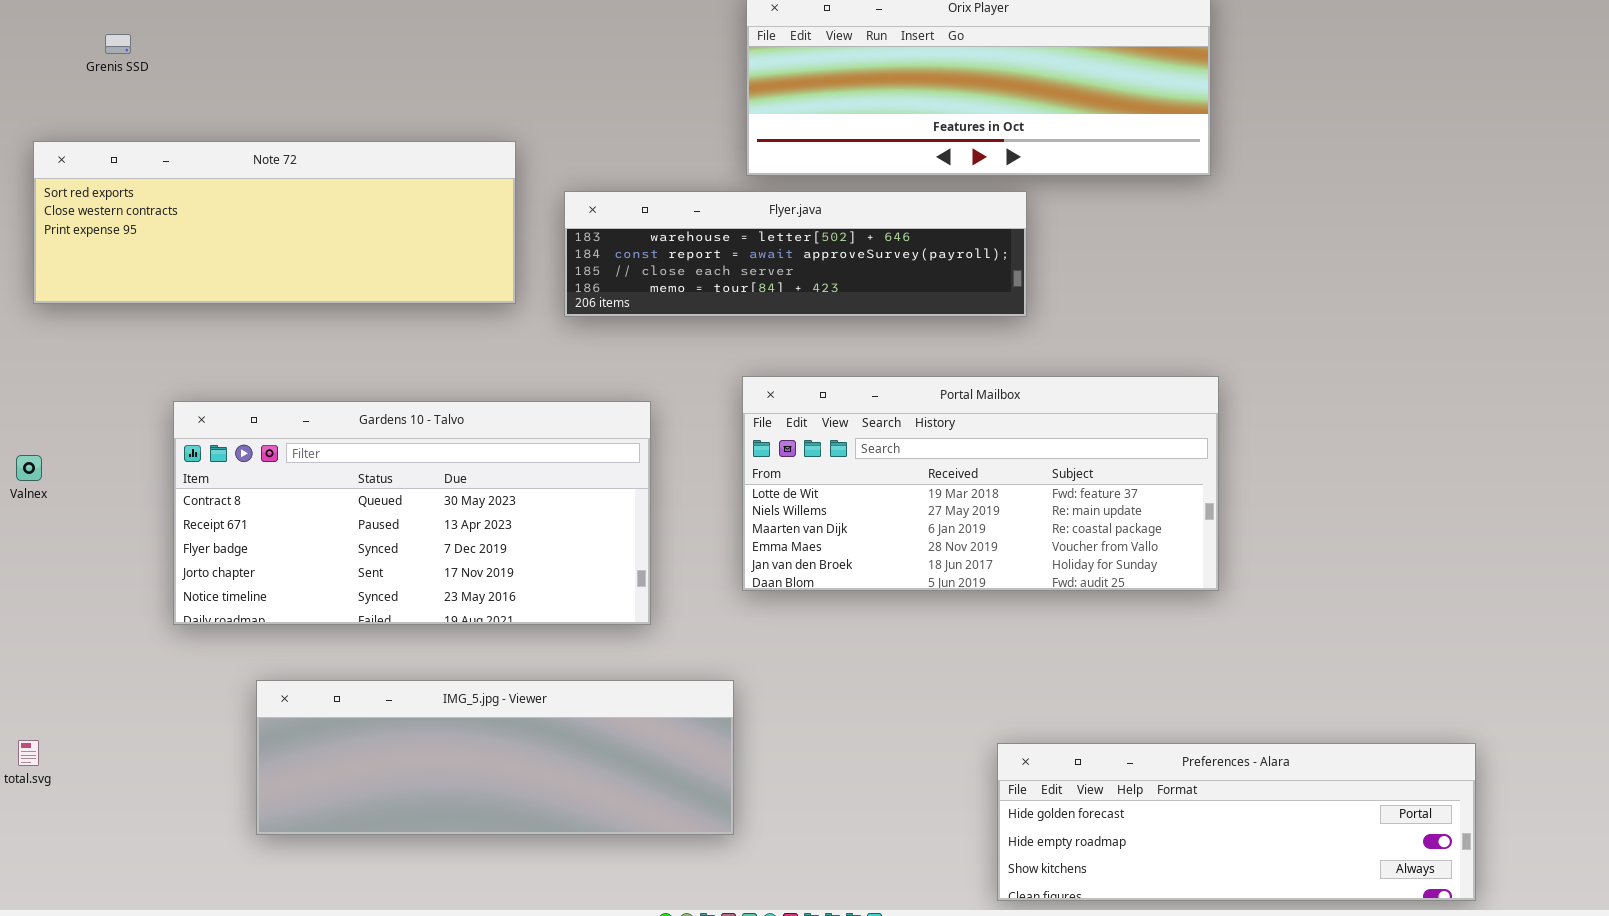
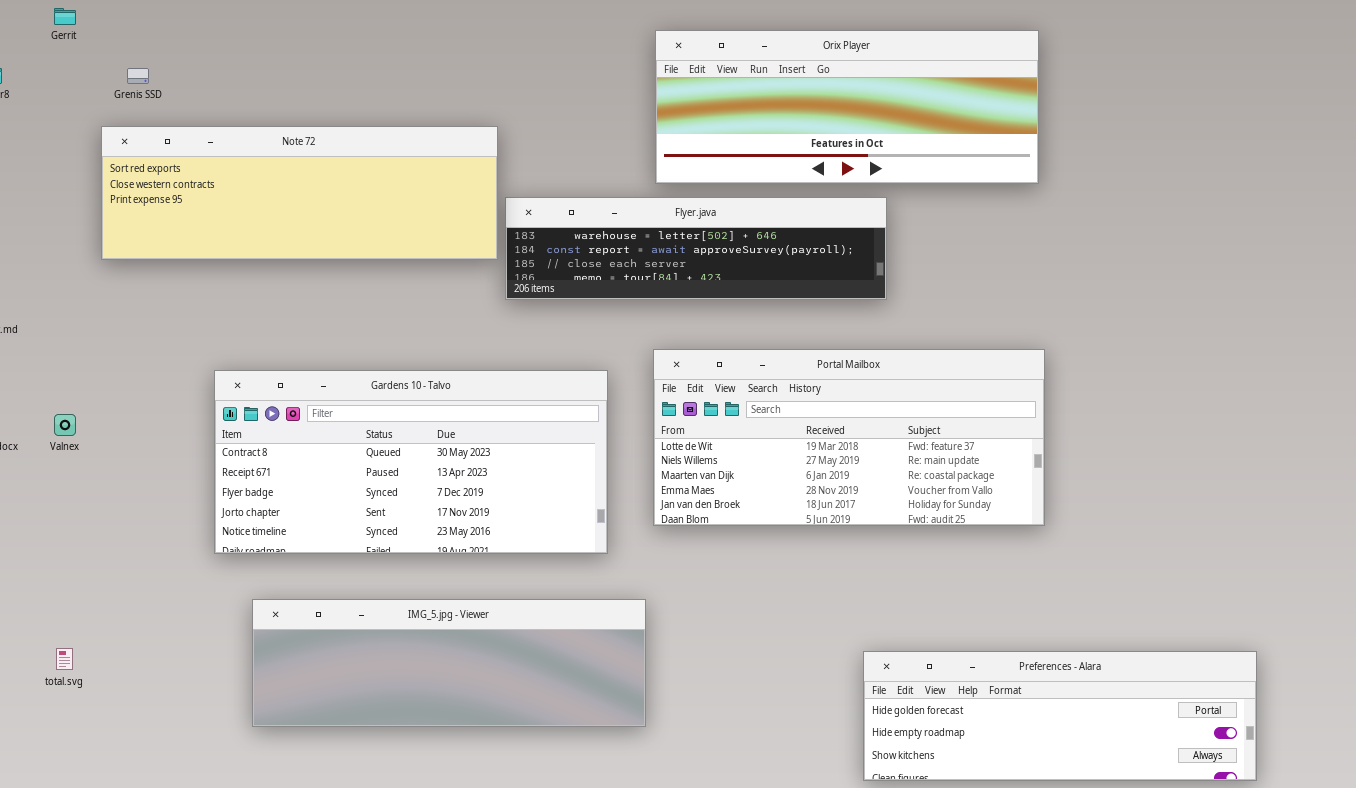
Note 72: [33,141,516,304] -> [101,126,498,260], moved
Gardens 10 - Talvo: [173,401,651,625] -> [214,370,608,554], moved

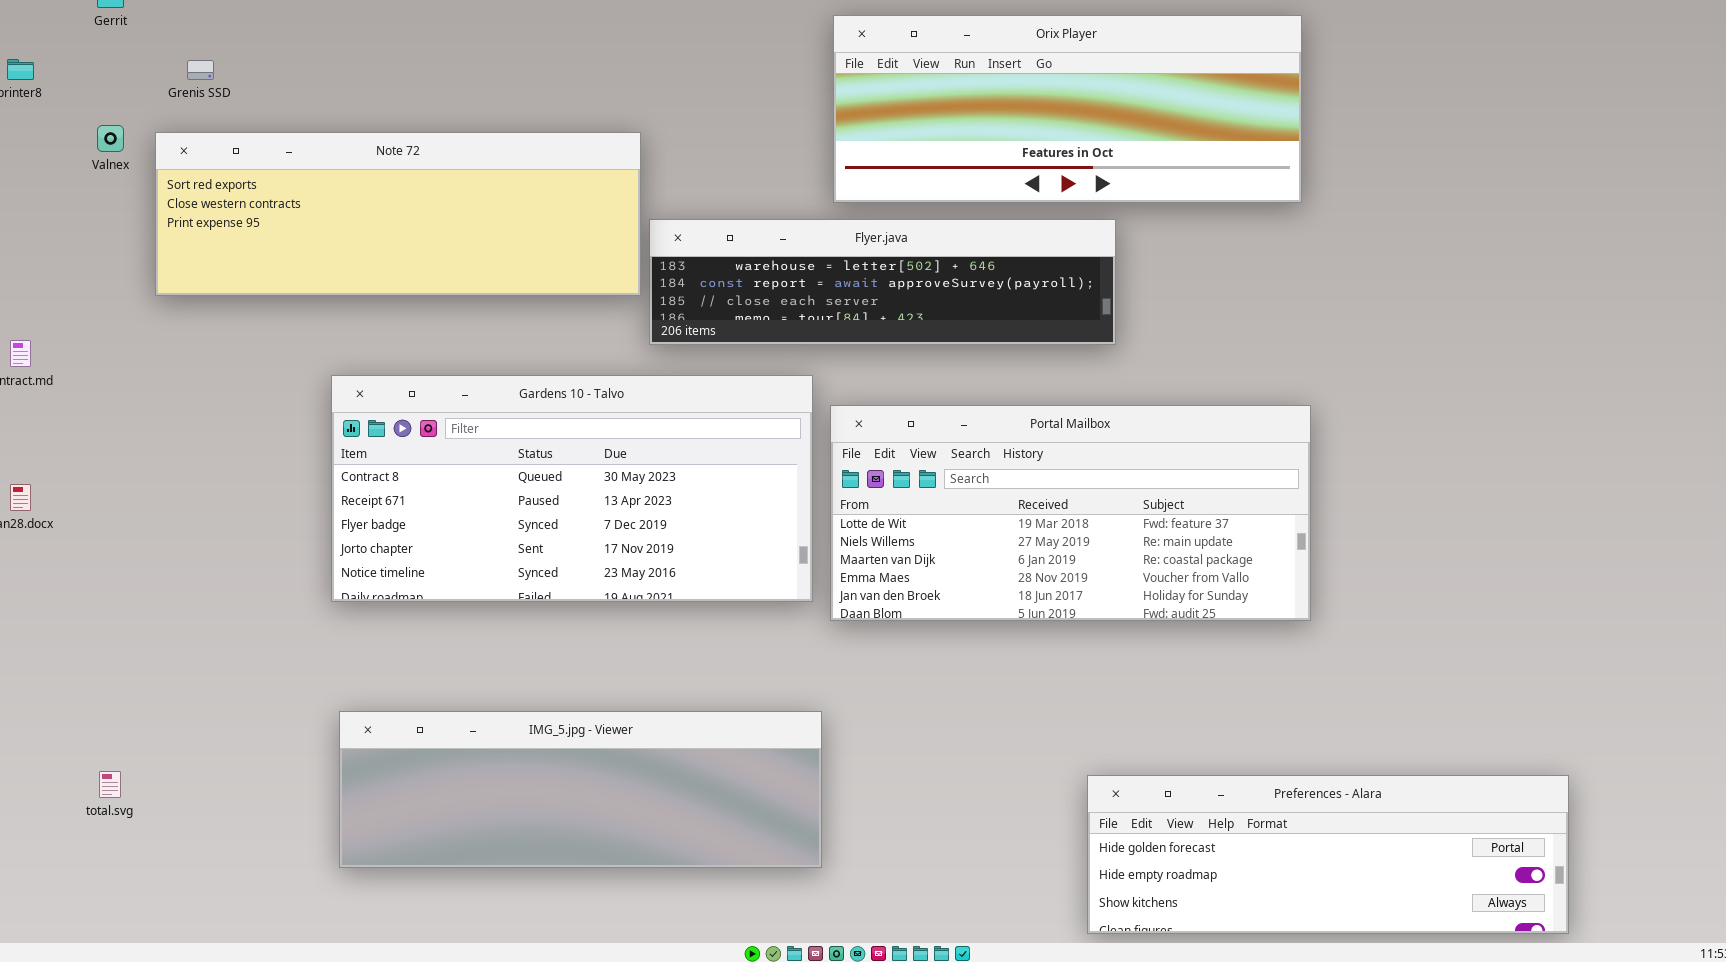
Gardens 10 - Talvo: [214,370,608,554] -> [331,375,813,602], moved
Valnex: [54,414,76,436] -> [97,125,124,152], moved

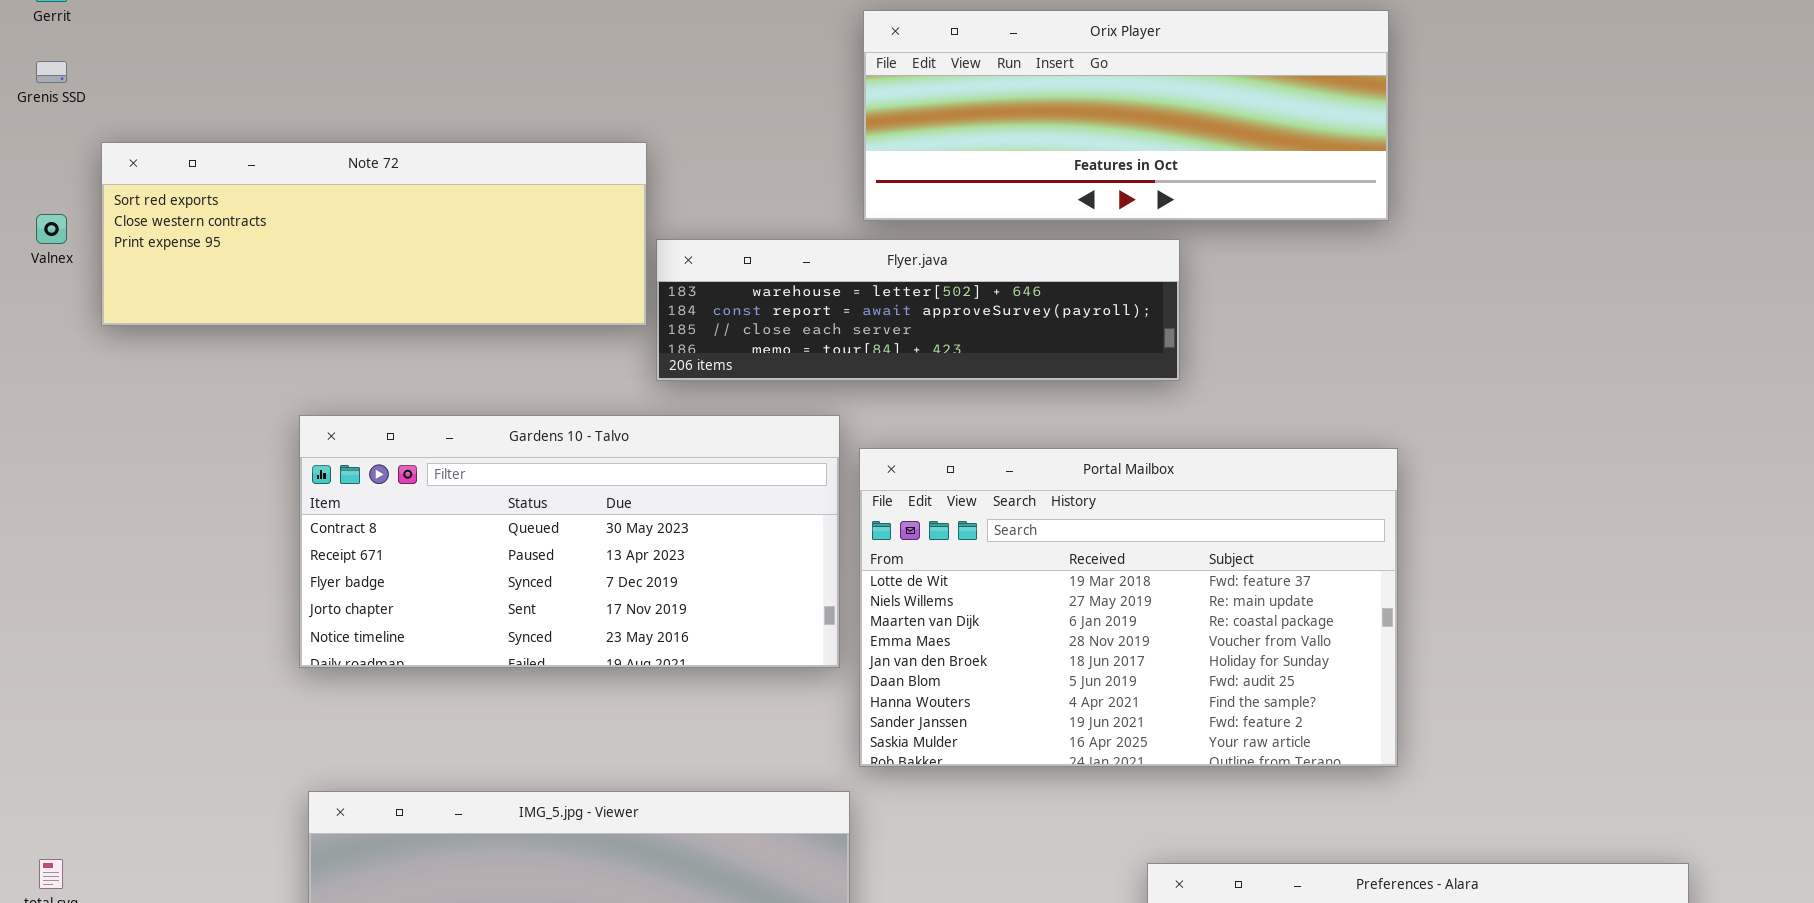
Grenis SSD: [187,60,214,80] -> [36,61,67,83], moved
Valnex: [97,125,124,152] -> [36,214,67,244], moved
Portal Mailbox: [830,405,1311,621] -> [859,448,1398,767], resized

